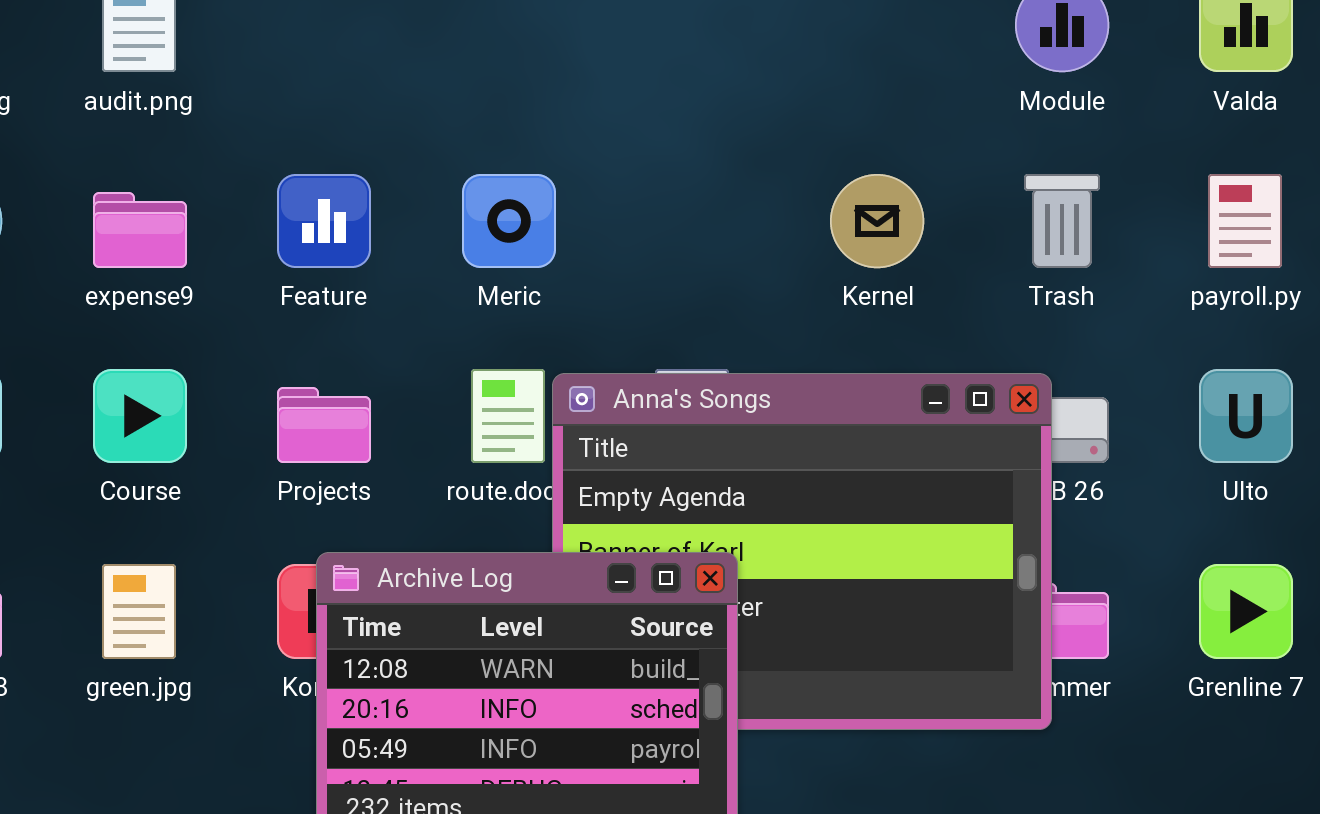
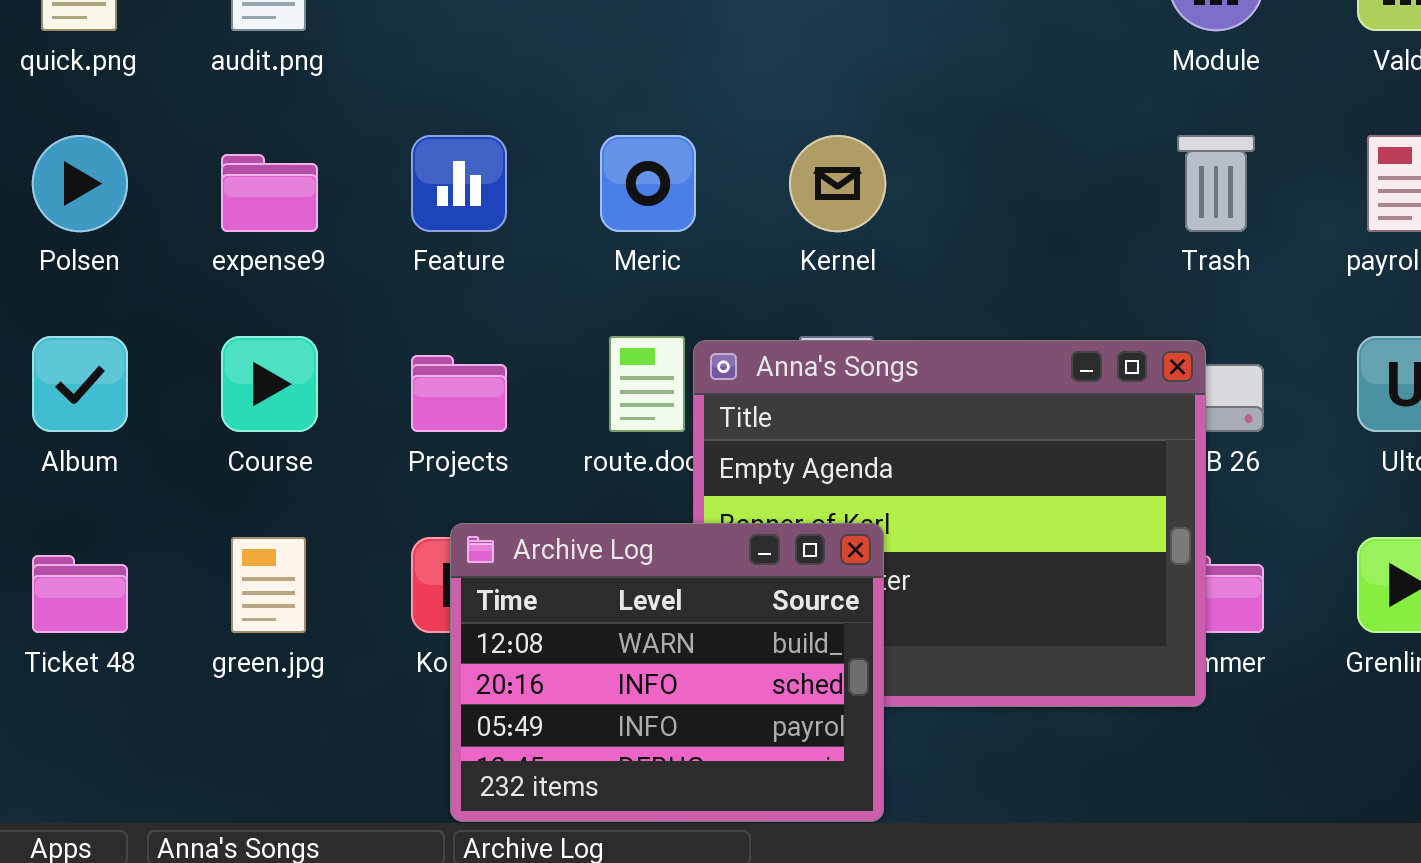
Kernel: [830,174,924,268] -> [789,135,886,232], moved

